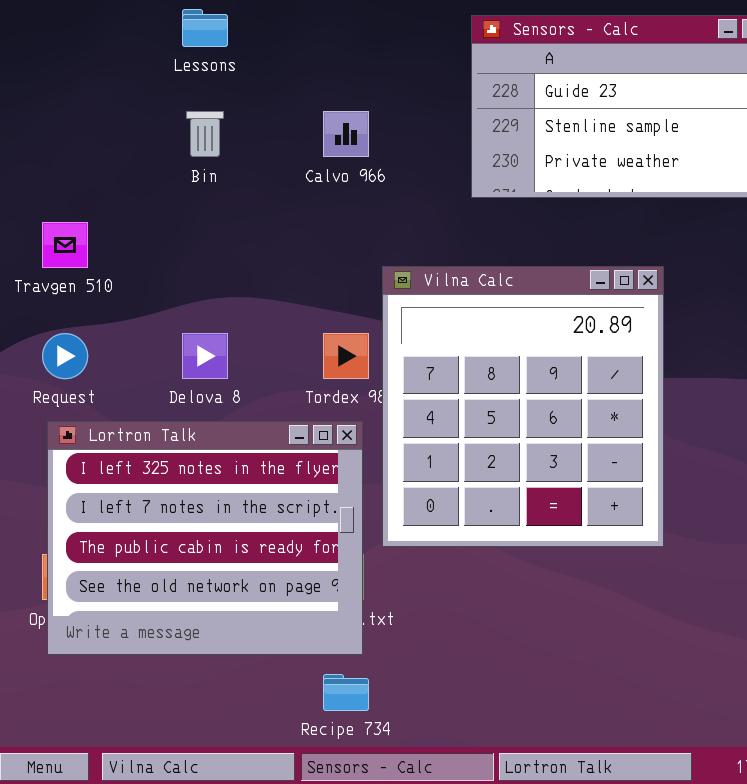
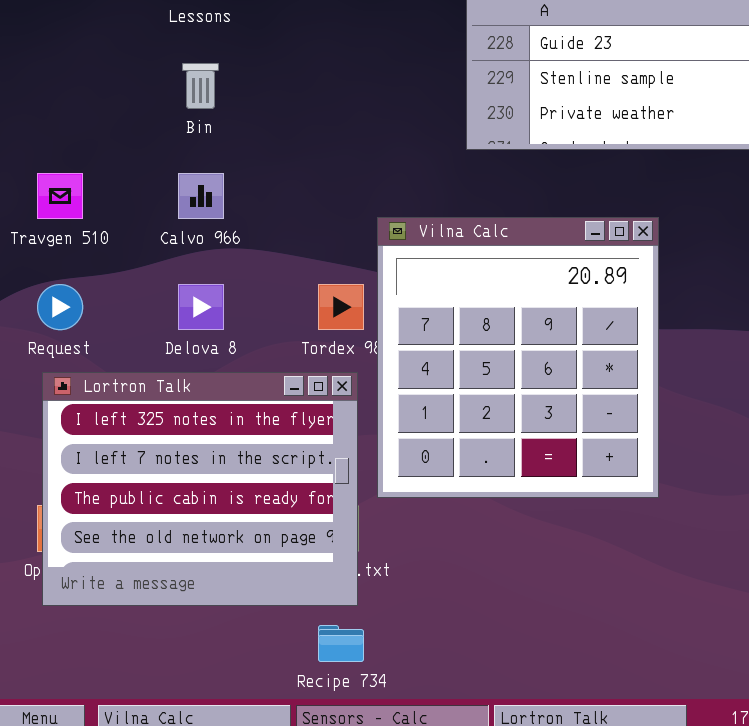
Calvo 966: [323,111,369,157] -> [178,173,224,219], moved

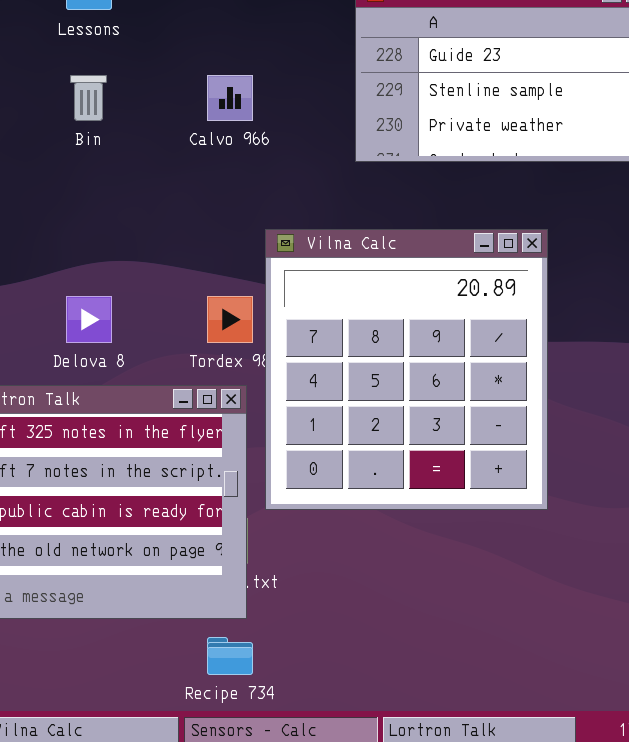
Calvo 966: [178,173,224,219] -> [207,75,253,121], moved

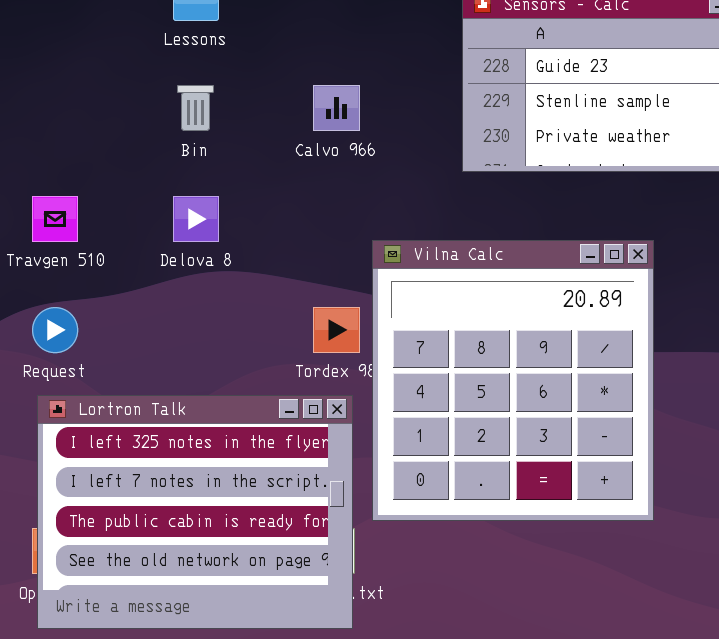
Delova 8: [66,296,112,343] -> [173,196,219,242], moved

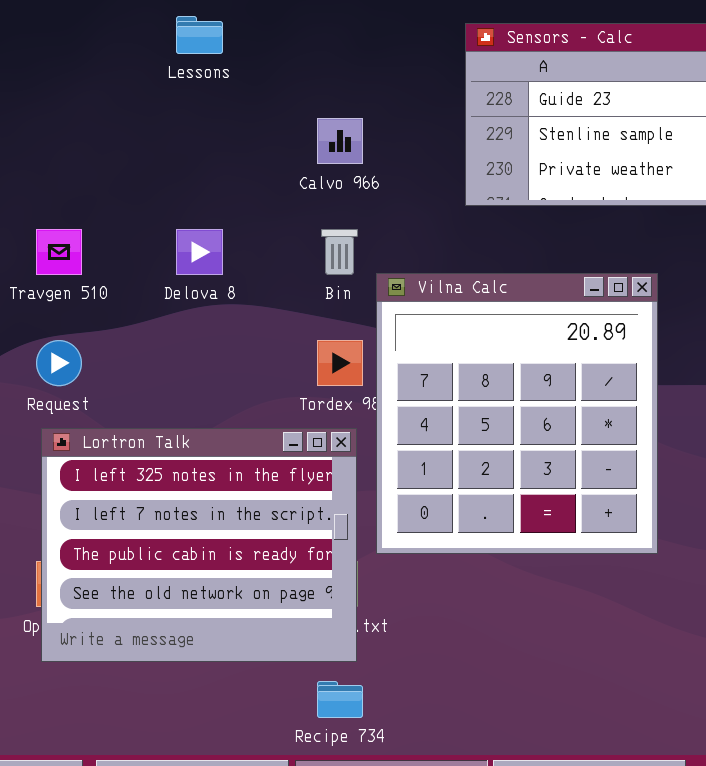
Bin: [177,85,214,131] -> [321,229,358,275], moved

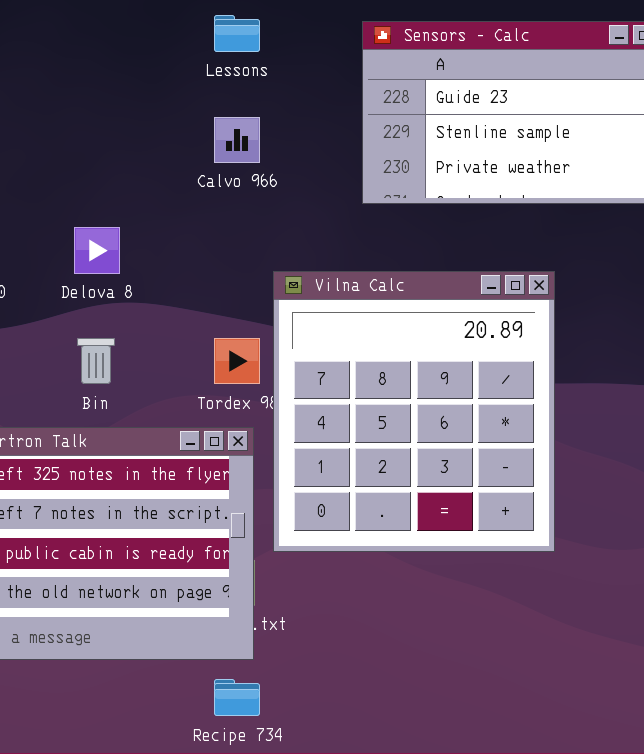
Lessons: [176,16,223,54] -> [214,15,260,52], moved
Bin: [321,229,358,275] -> [77,338,115,384], moved

